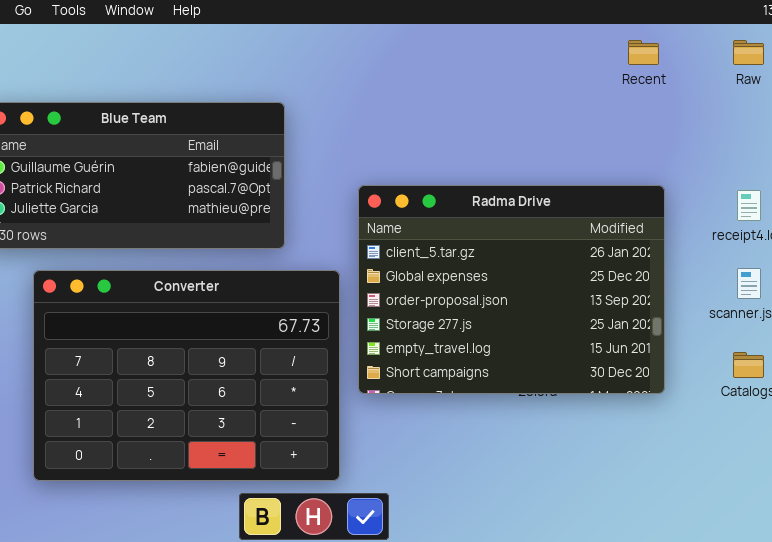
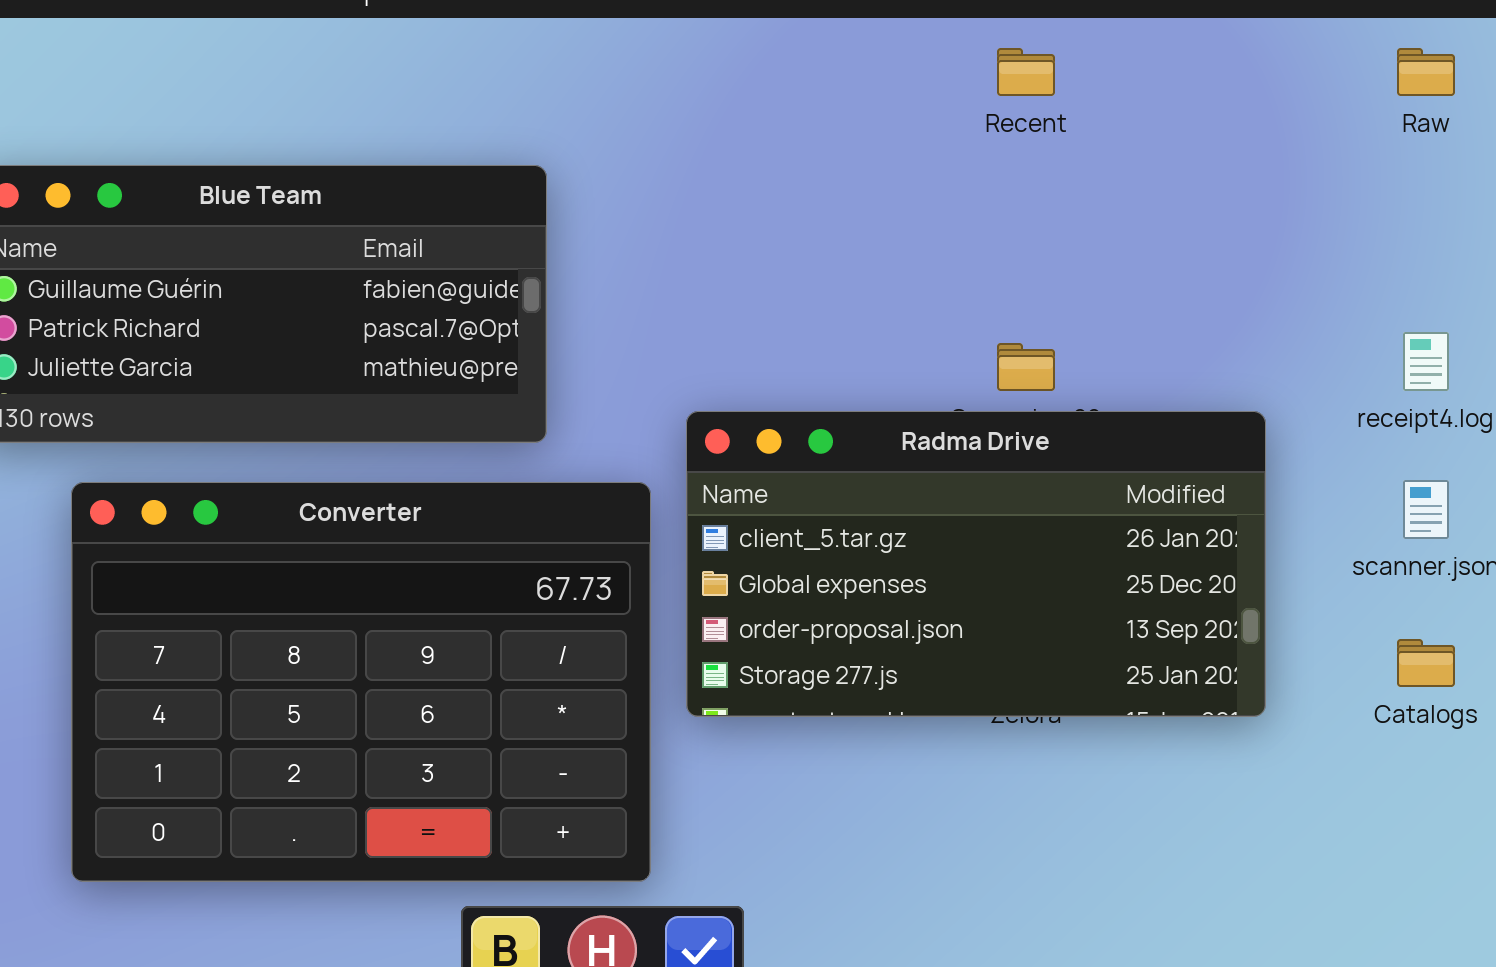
Recent: [628,40,659,65] -> [997,48,1055,96], moved
Radma Drive: [358,185,665,394] -> [686,411,1266,717], resized

